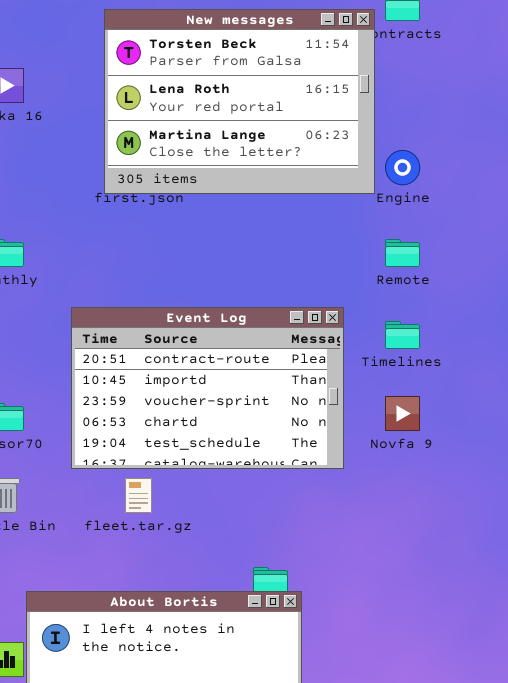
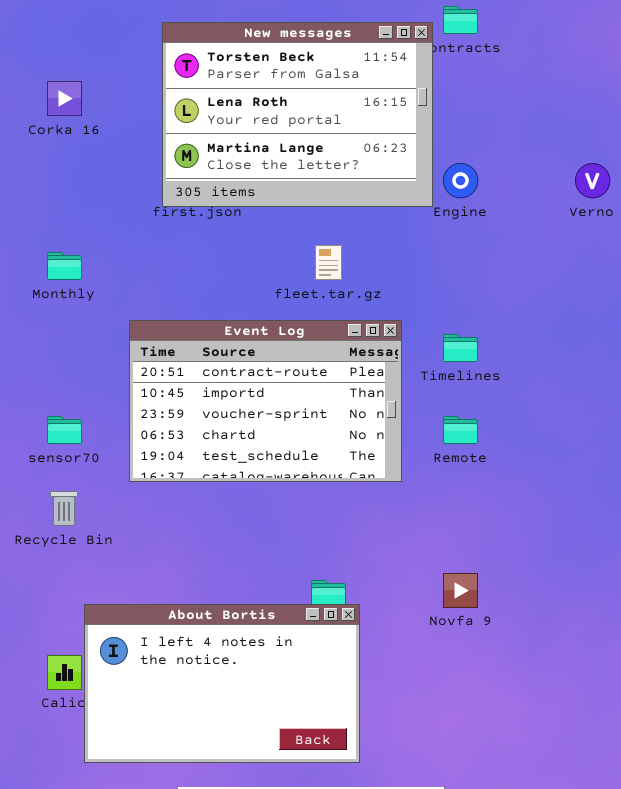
Remote: [385,239,420,267] -> [443,416,478,444], moved
Novfa 9: [385,396,420,431] -> [443,573,478,608], moved
fleet.tar.gz: [125,478,152,513] -> [315,245,342,280], moved

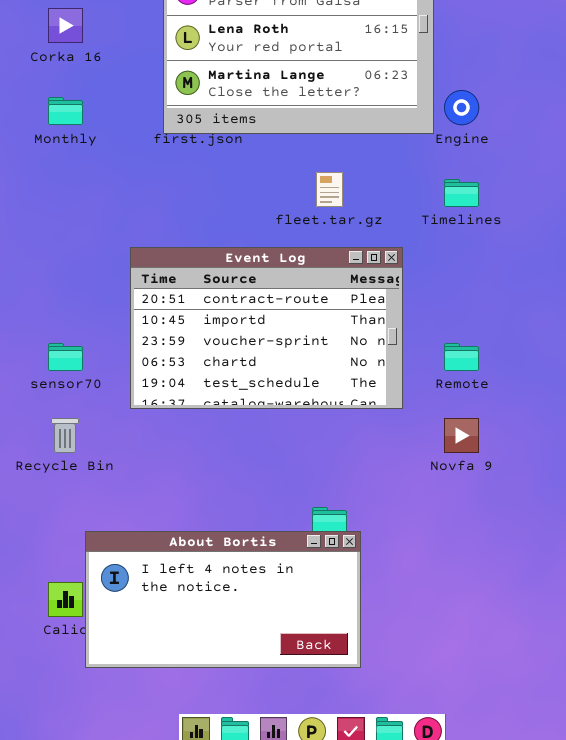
Monthly: [47,252,82,280] -> [48,97,83,125], moved
Timelines: [443,334,478,362] -> [444,179,479,207], moved
Novfa 9: [443,573,478,608] -> [444,418,479,453], moved
About Bortis: [84,604,360,763] -> [85,531,361,668], resized

